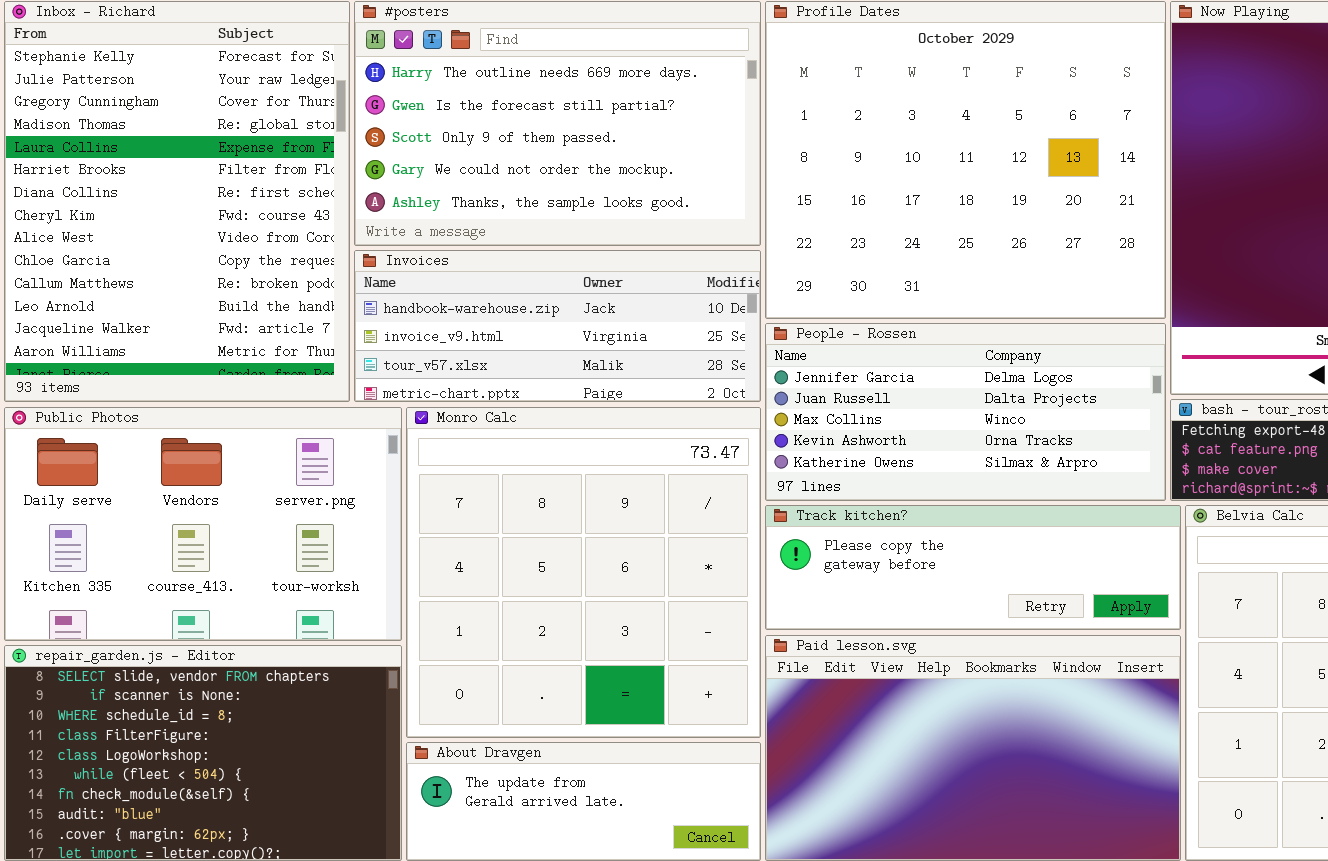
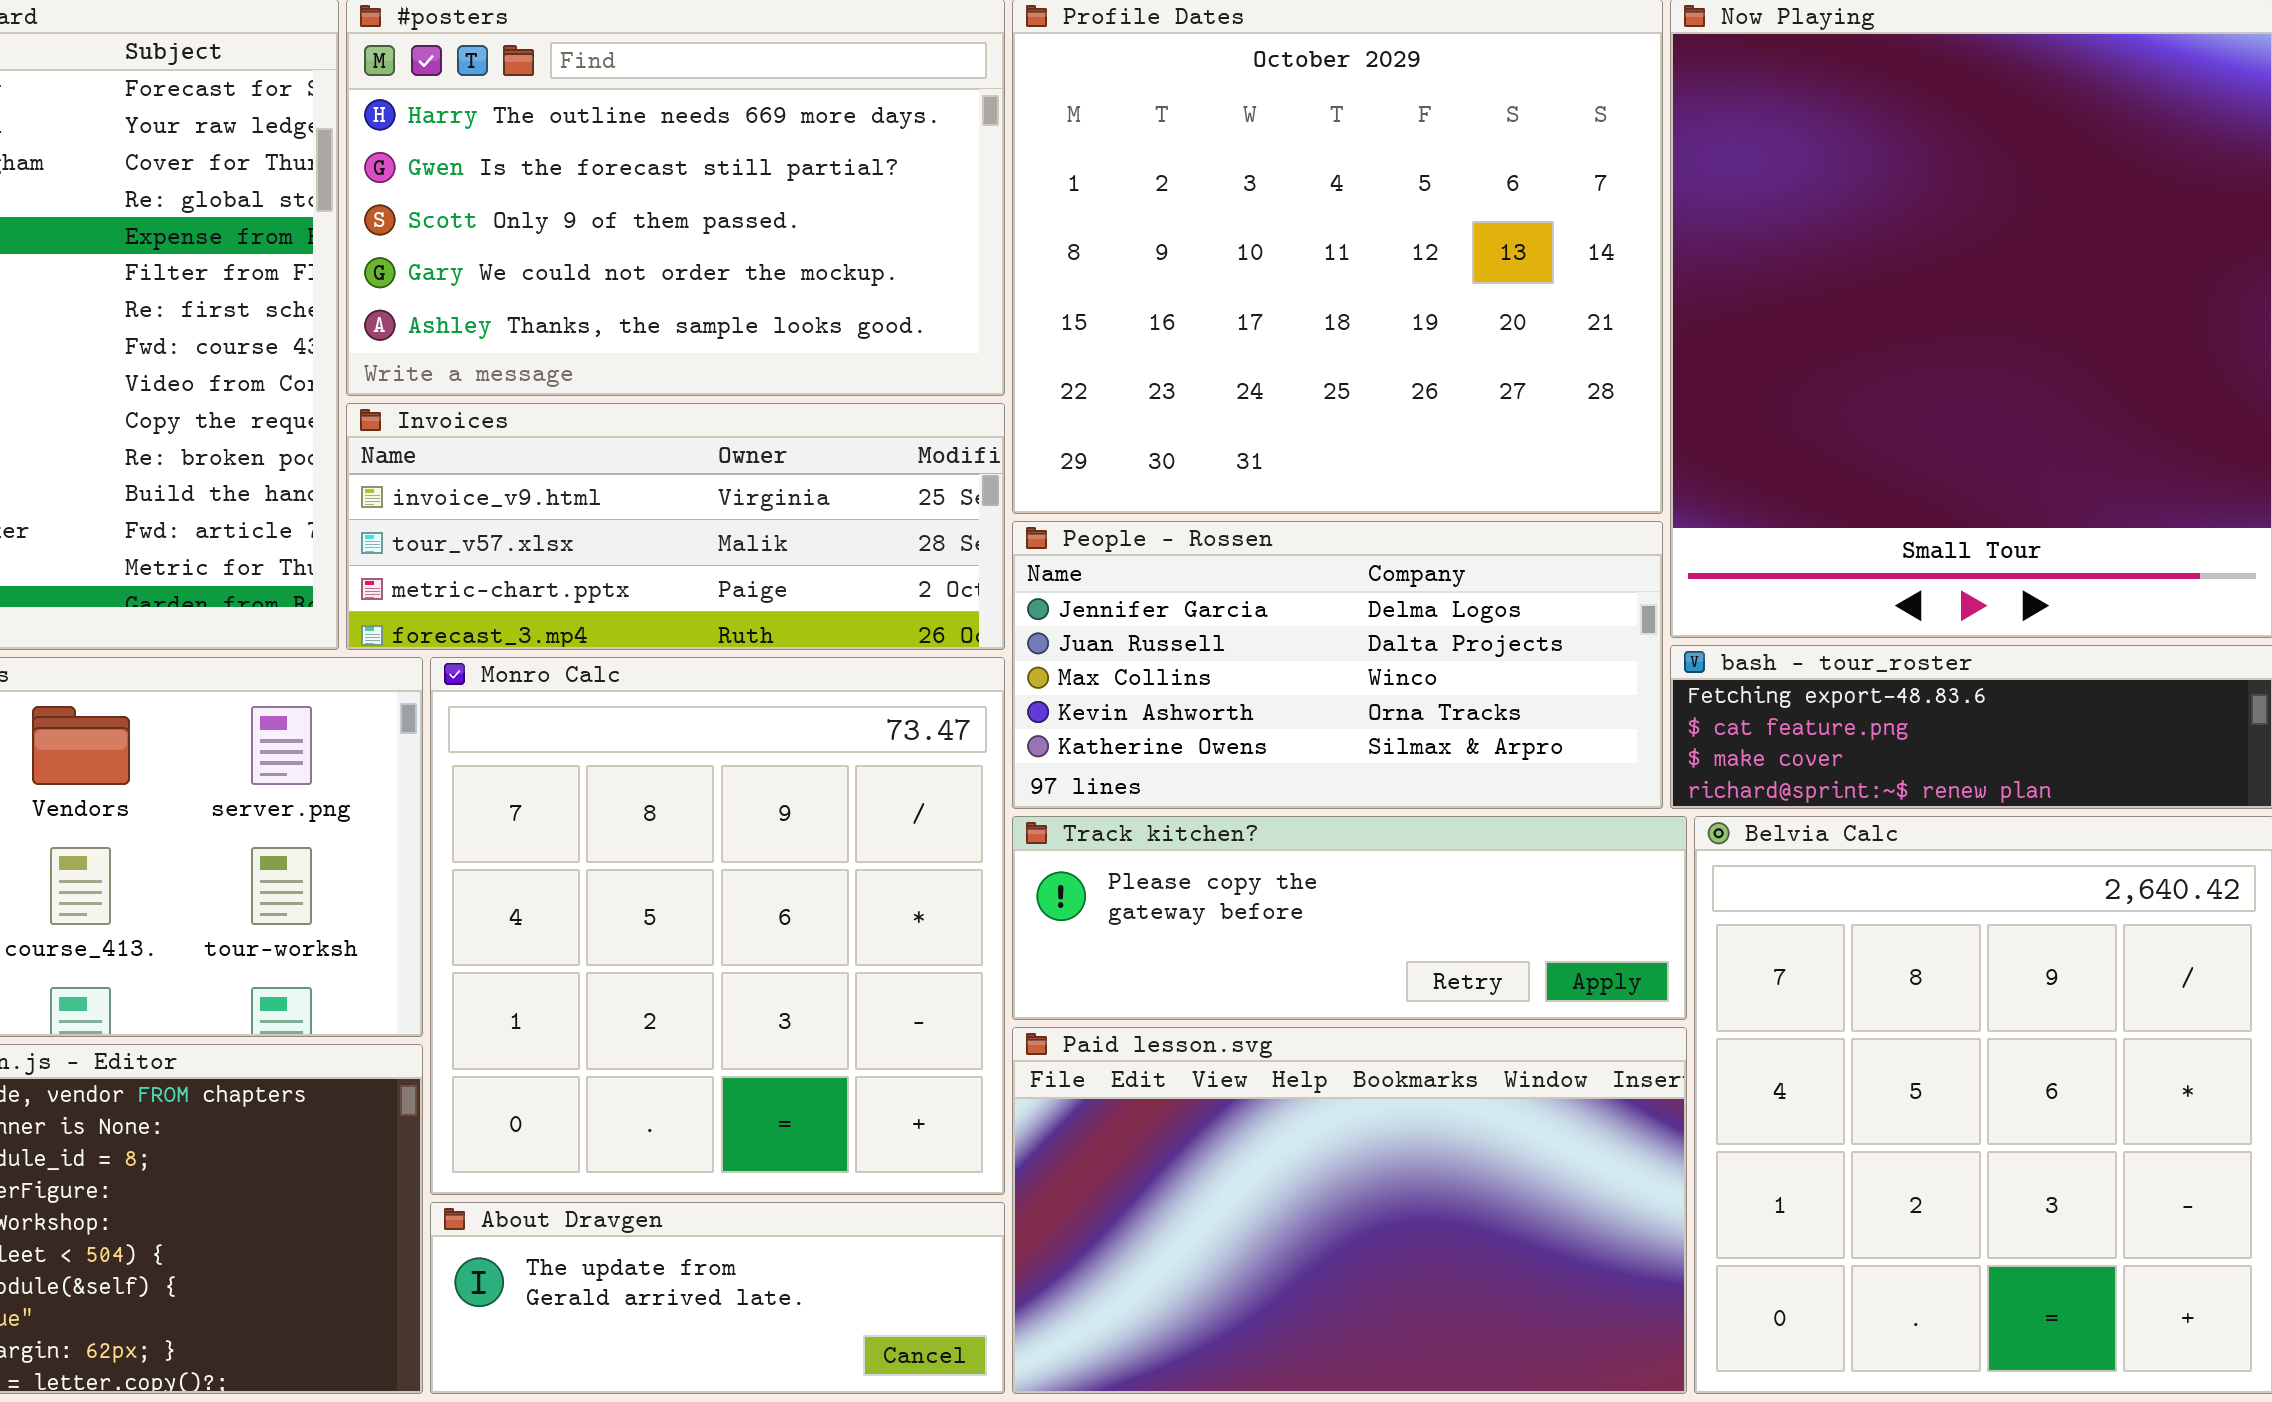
Invoices: [354,250,761,402] -> [346,403,1005,650], scrolled down 1 row

